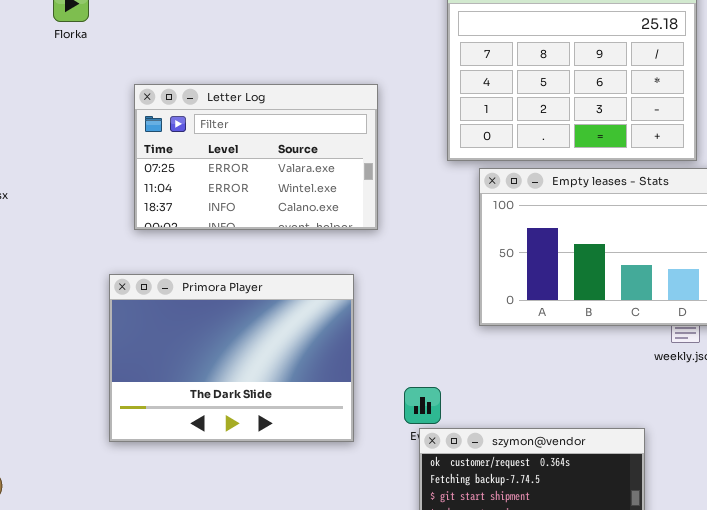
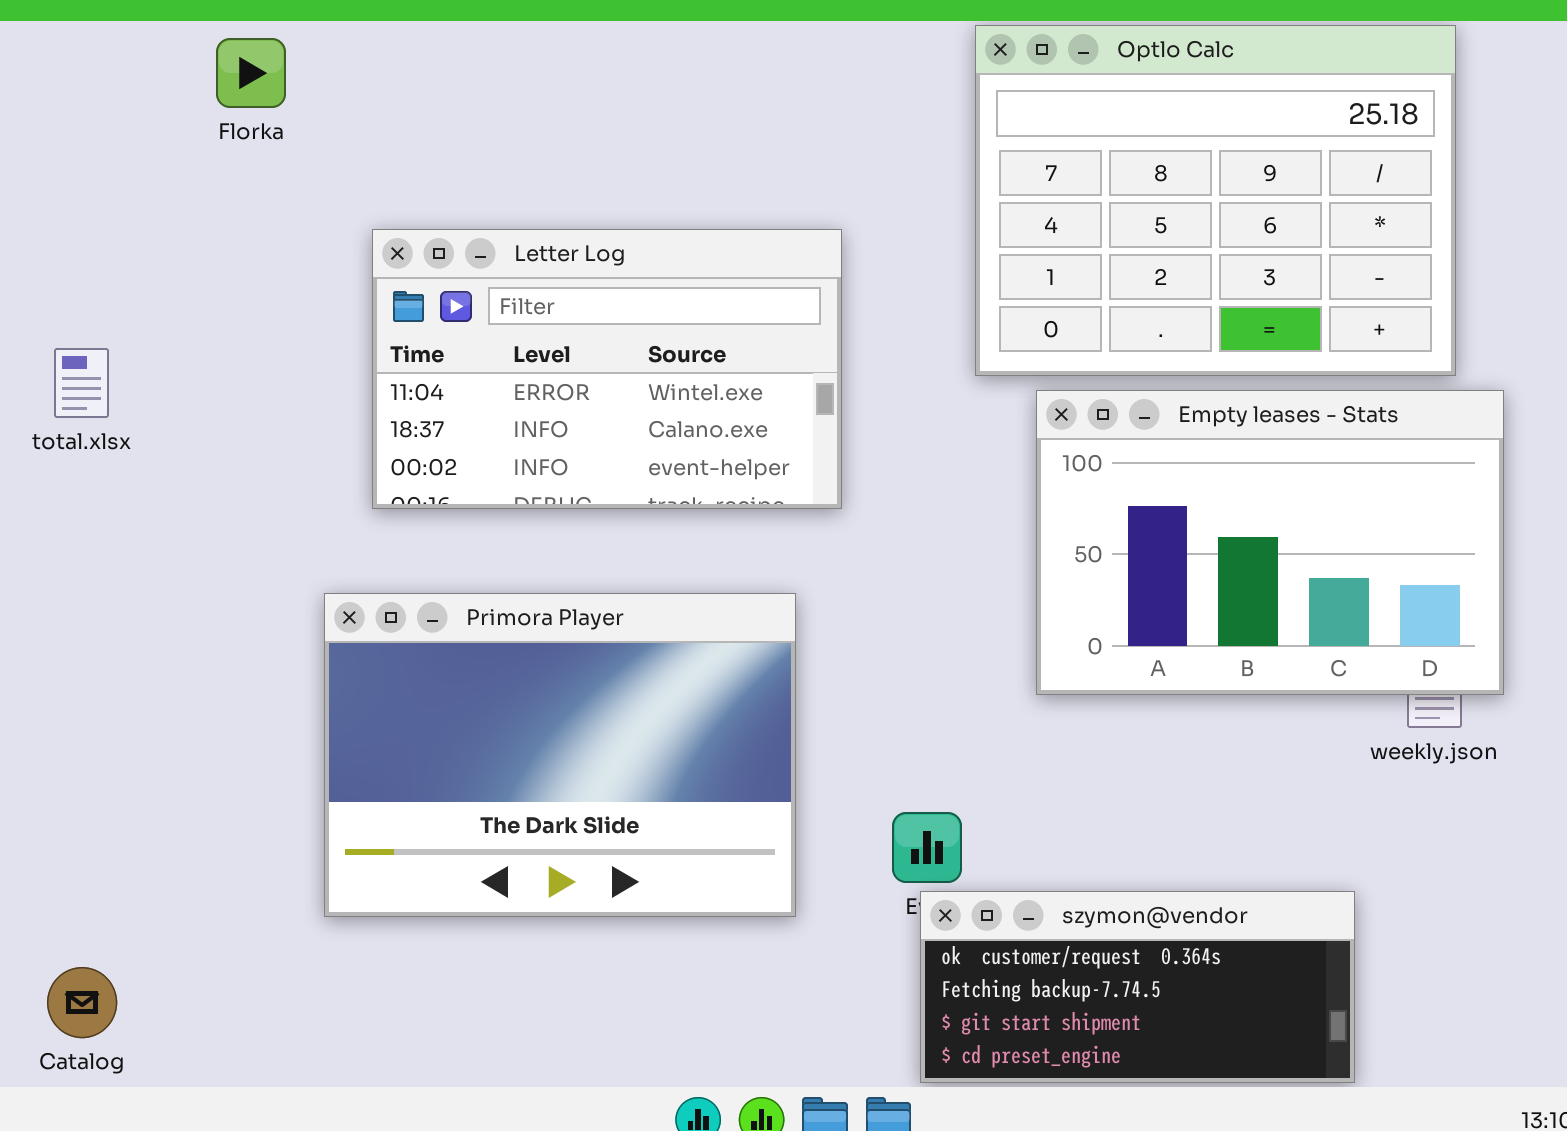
Letter Log: [134,84,378,230] -> [372,229,842,509], scrolled down 1 row

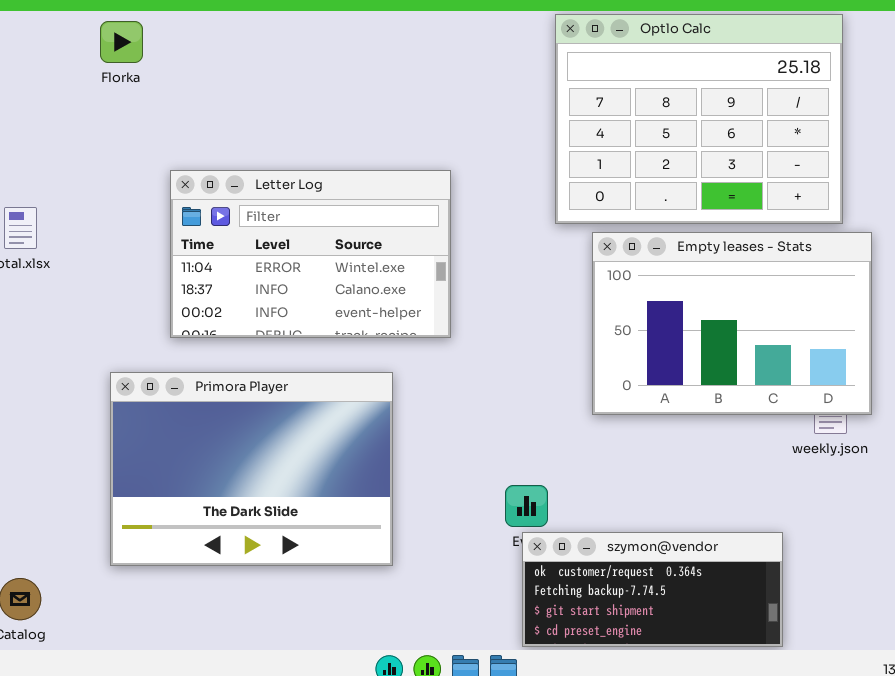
Letter Log: [372,229,842,509] -> [170,170,451,338], moved
Primora Player: [324,593,796,917] -> [110,372,393,566], moved

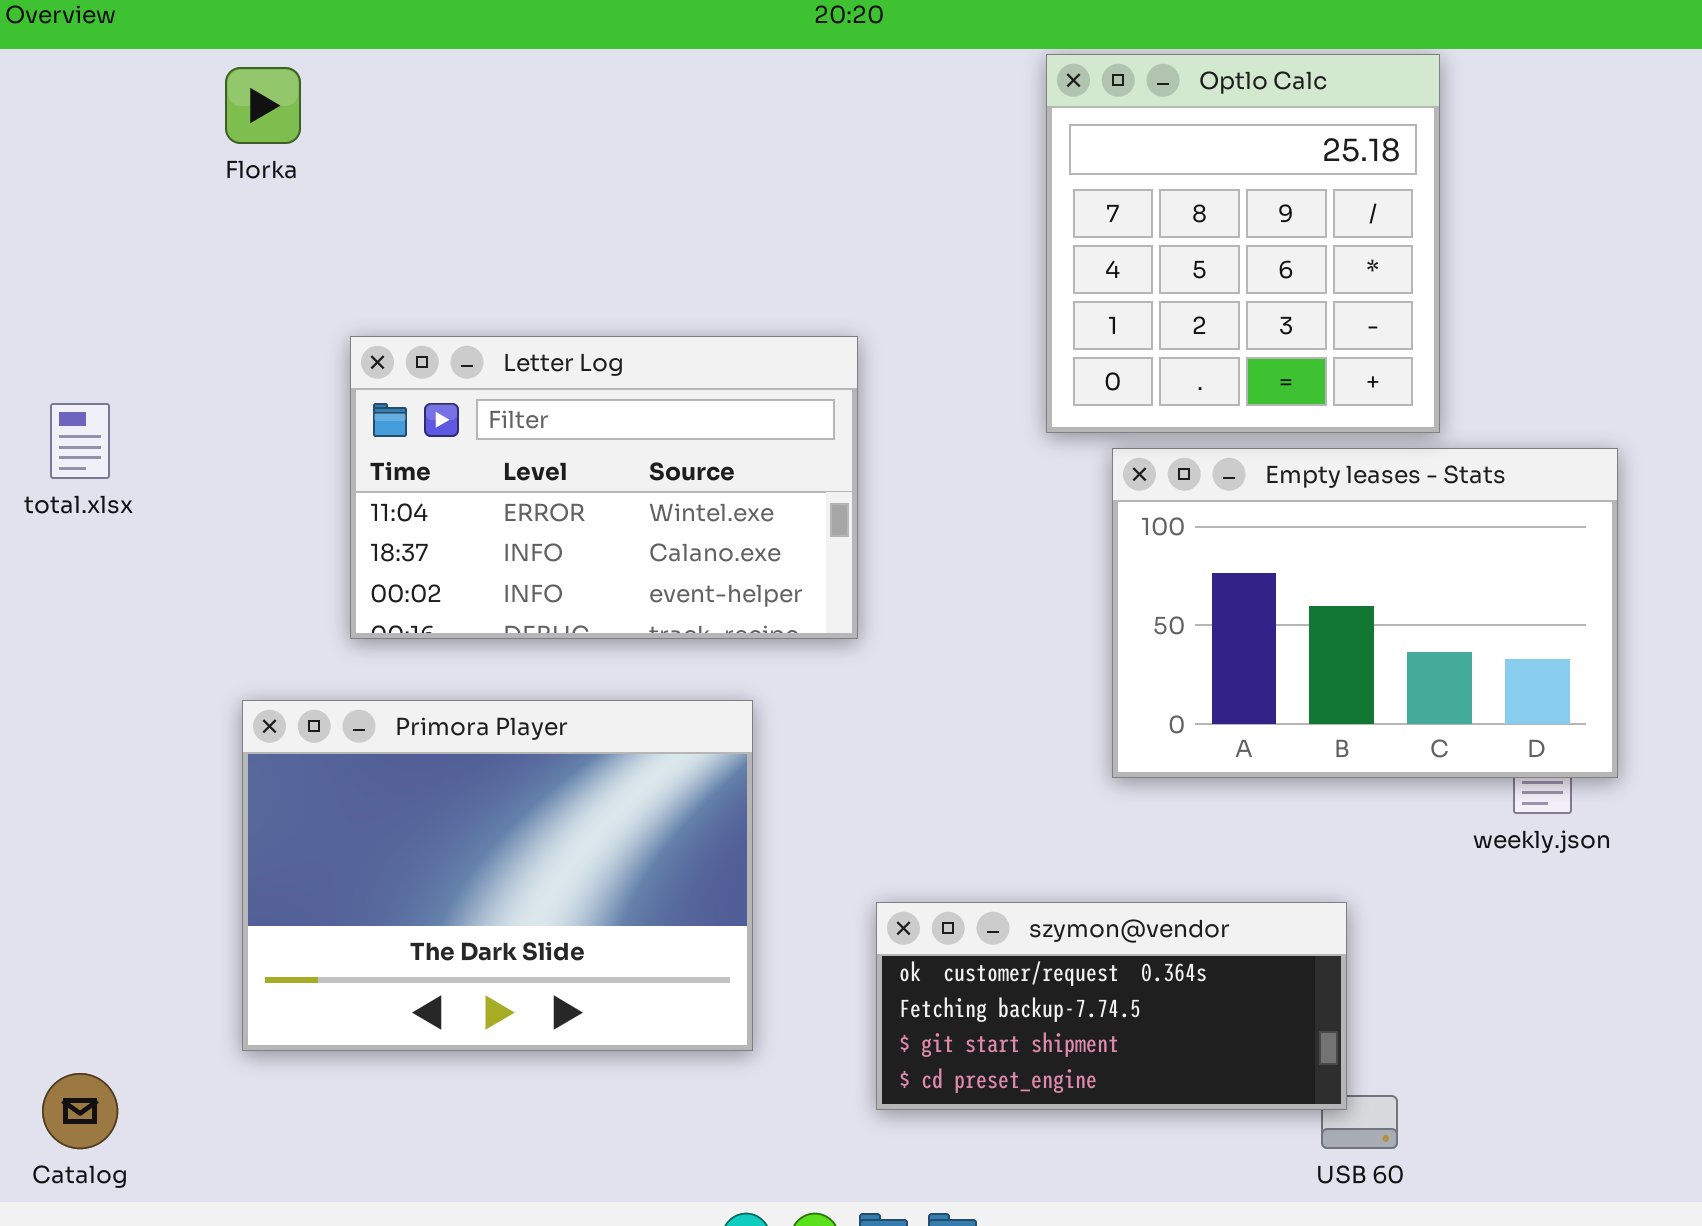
Optlo Calc: [555,14,843,224] -> [1046,54,1440,433], resized
szymon@vendor: [522,532,783,647] -> [876,902,1347,1110], moved

